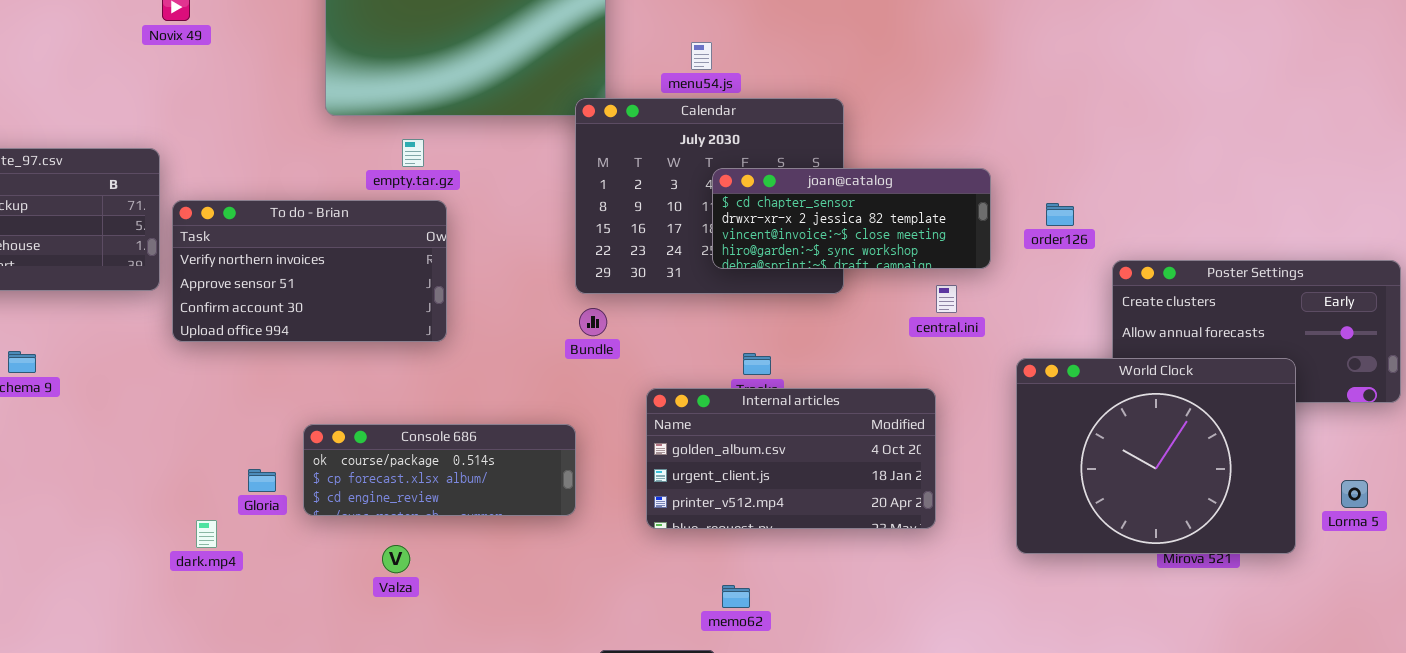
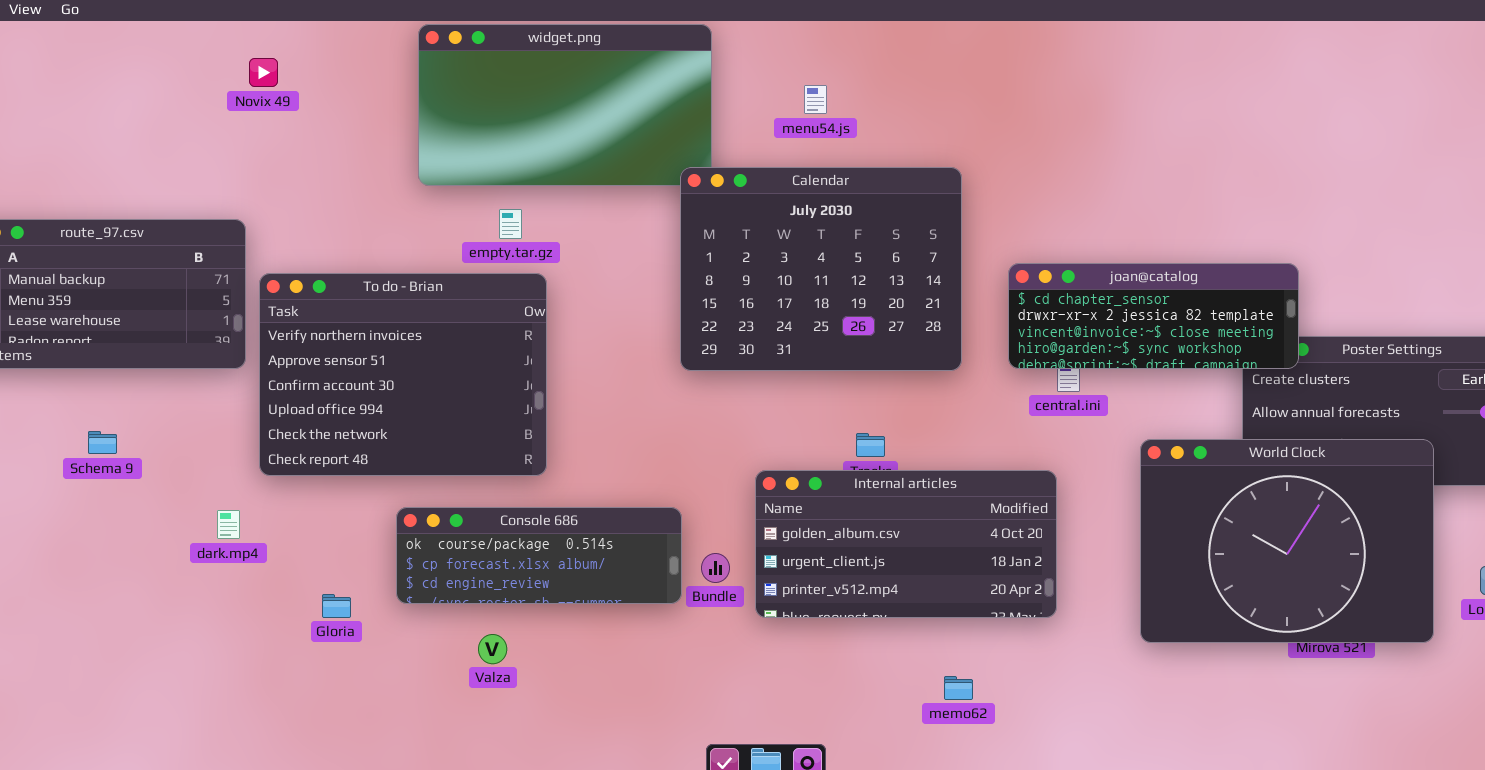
menu54.js: [691,42,712,70] -> [804,85,827,114], moved
joan@catalog: [712,168,991,269] -> [1008,263,1299,369], moved
To do - Brian: [172,200,447,342] -> [259,273,547,476], resized
Bundle: [579,308,607,336] -> [701,553,730,583], moved
Gloria: [248,469,276,492] -> [322,594,351,618], moved
dark.mp4: [196,520,217,548] -> [217,510,240,539], moved
memo62: [722,585,750,608] -> [944,676,973,700], moved

